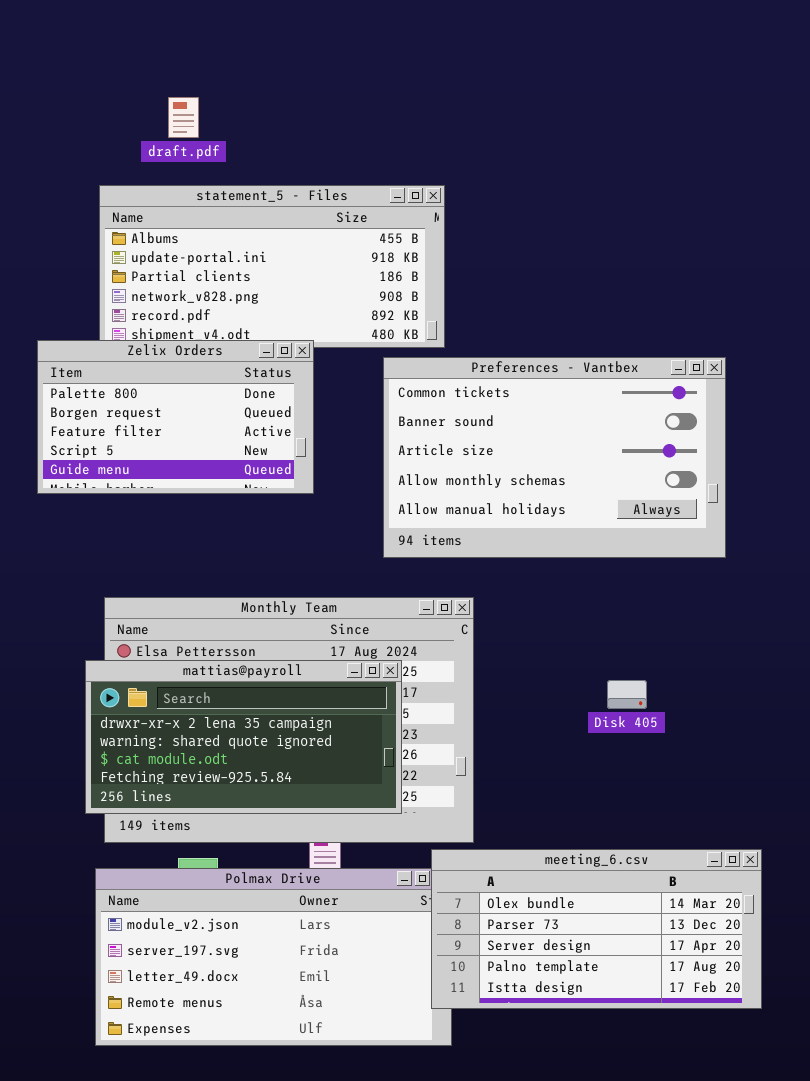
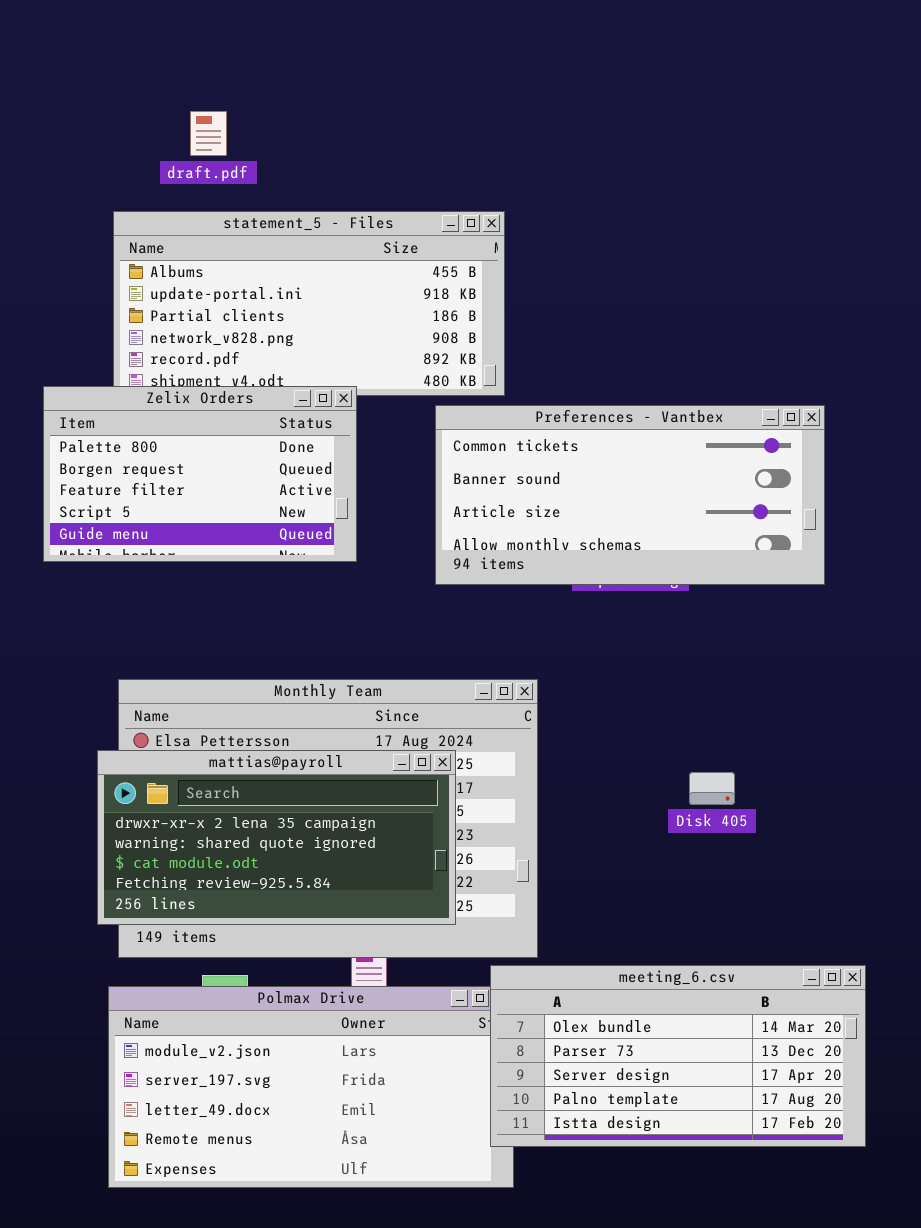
Preferences - Vantbex: [383,357,726,558] -> [435,405,825,585], resized

